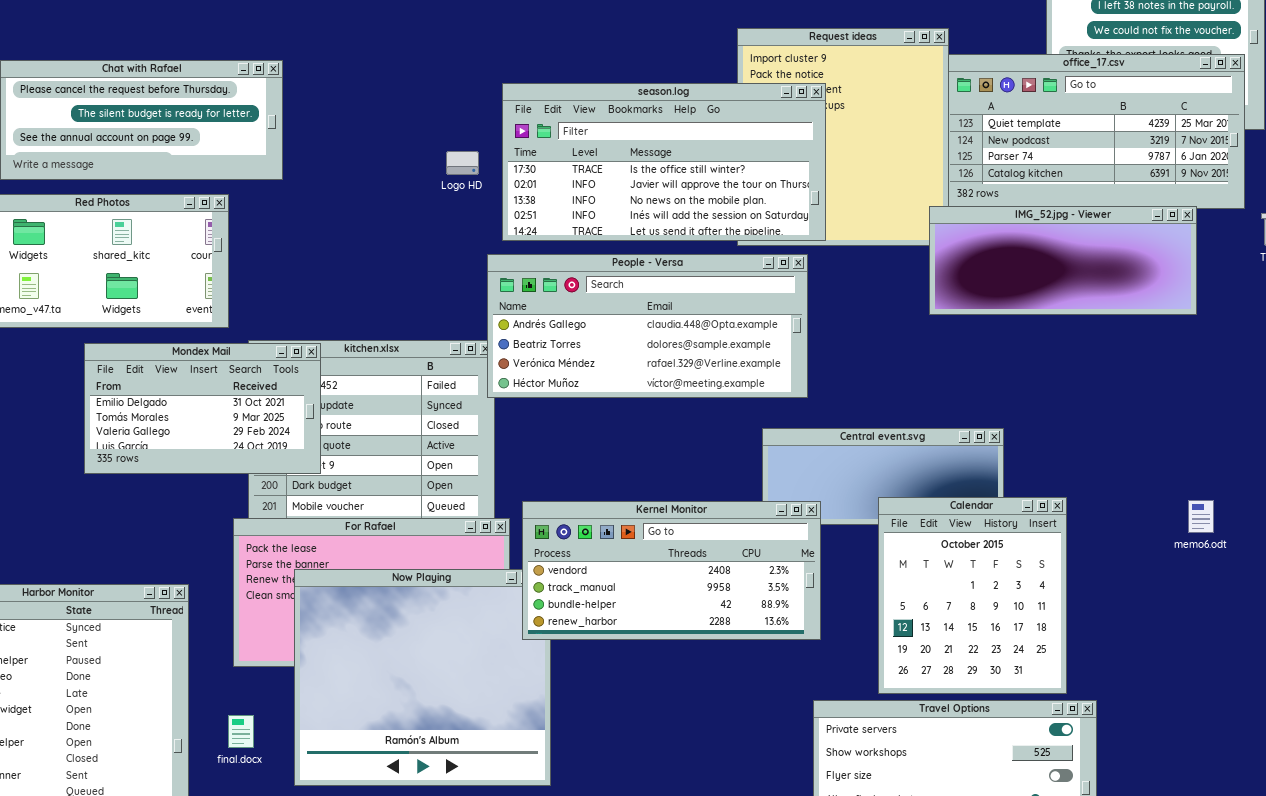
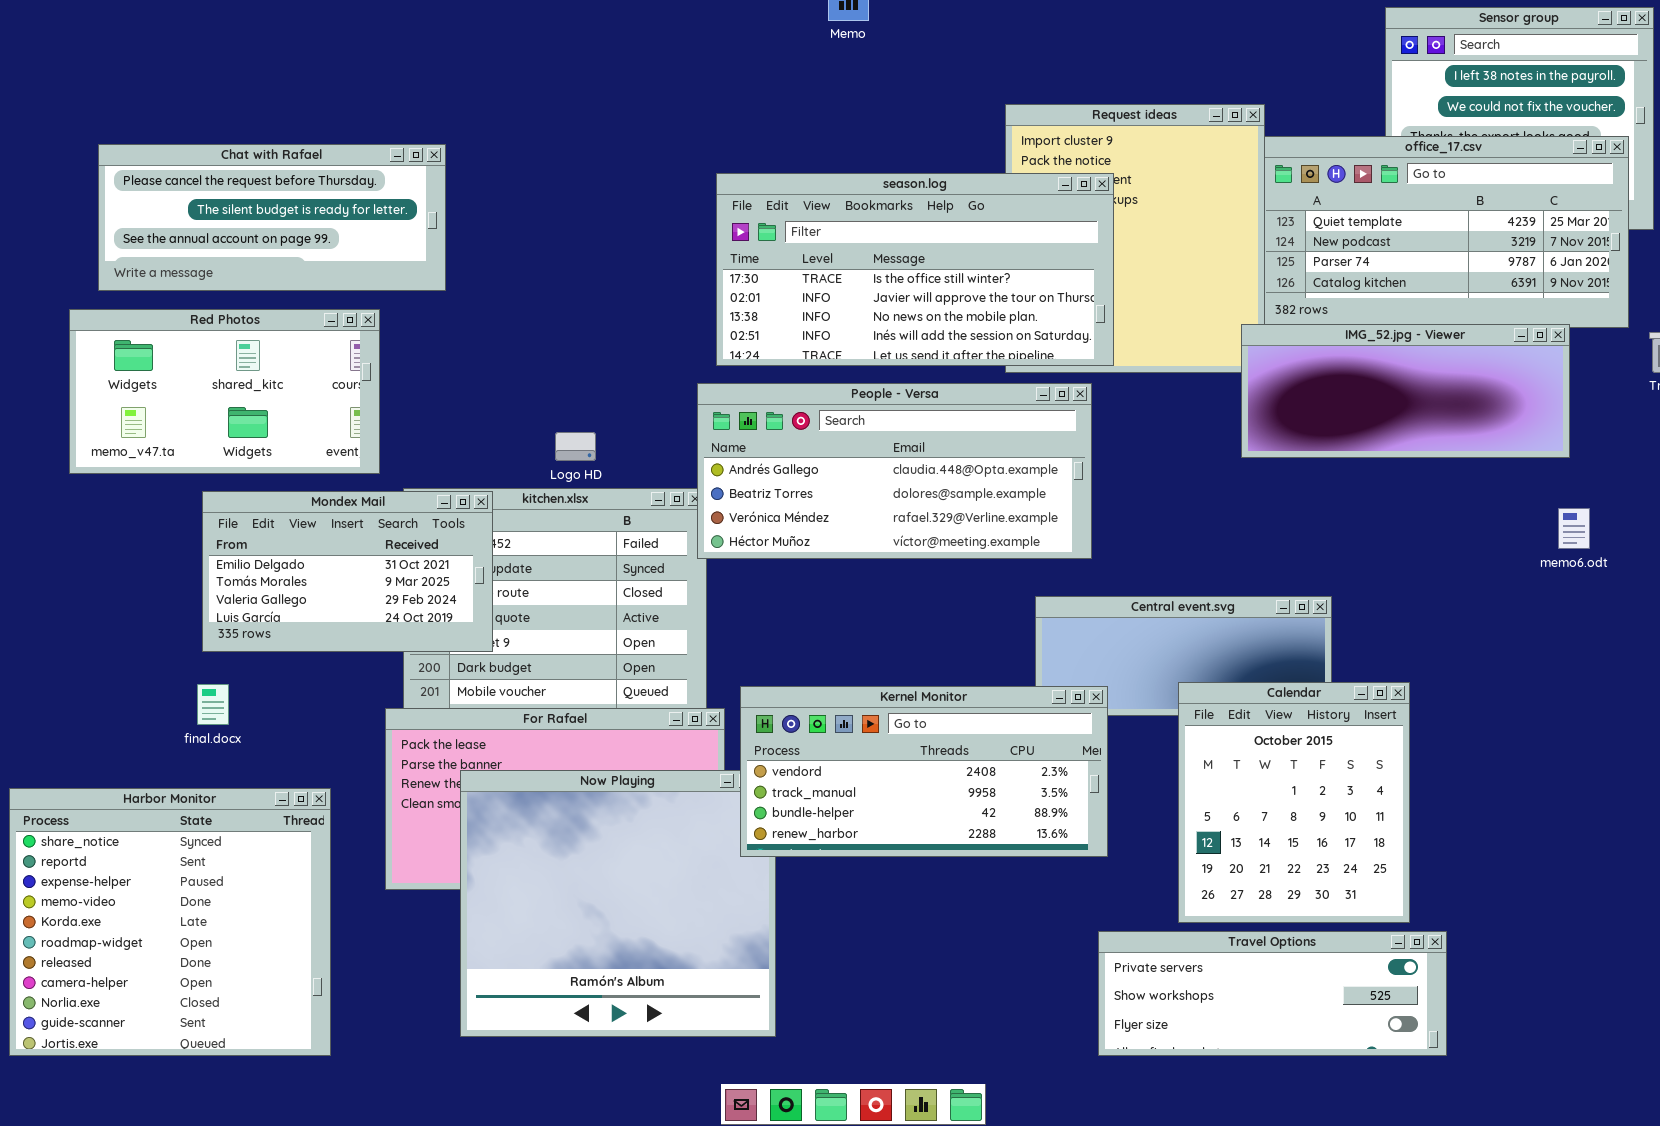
Logo HD: [446,151,479,175] -> [555,432,596,461], moved
memo6.odt: [1188,500,1214,533] -> [1558,508,1590,549], moved
final.docx: [228,715,254,748] -> [197,684,229,725], moved

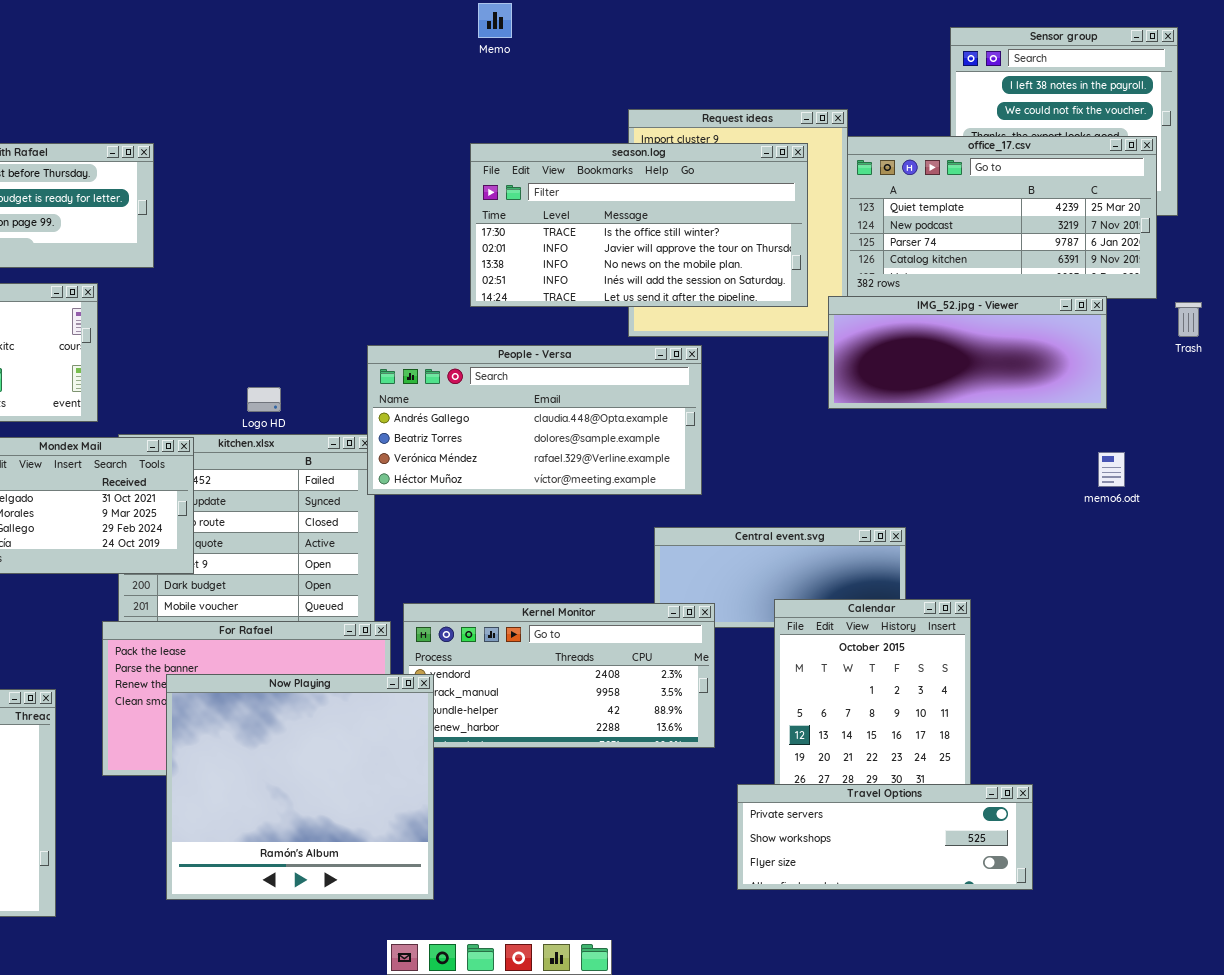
season.log: [716,173,1114,366] -> [470,143,808,307], moved
Now Playing: [460,770,776,1037] -> [166,674,434,900], raised
Travel Options: [1098,931,1447,1056] -> [737,784,1033,890], moved

